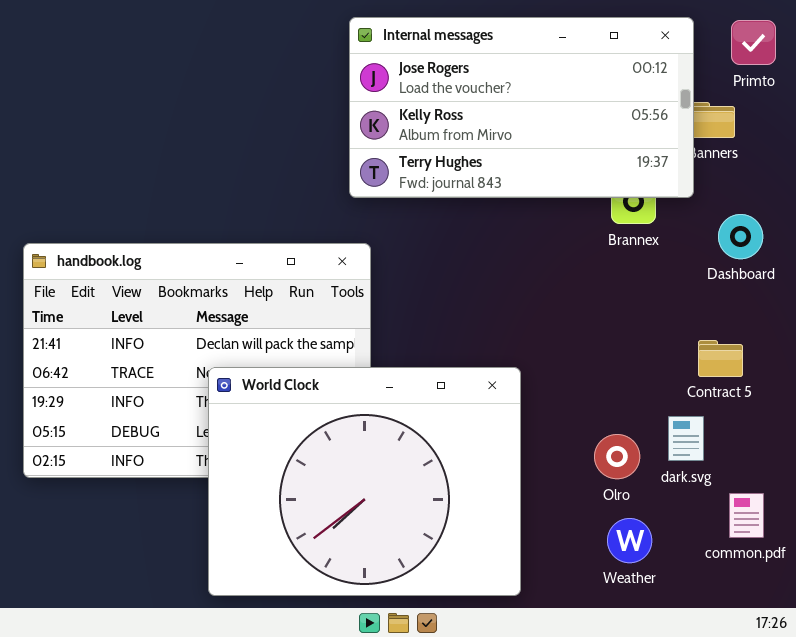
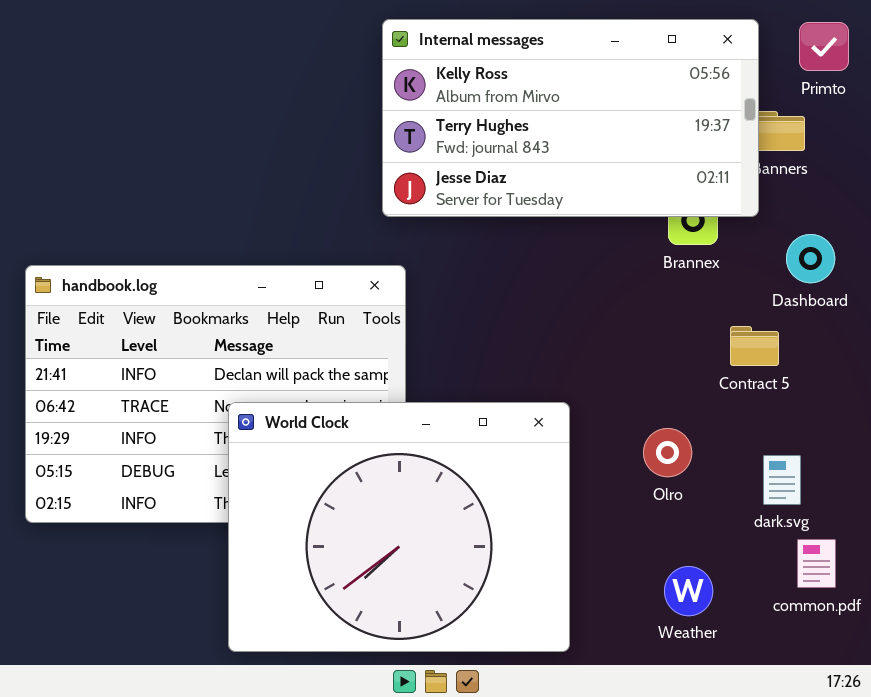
Internal messages: [349,17,694,198] -> [382,19,759,217], scrolled down 1 row
Contract 5: [698,340,743,377] -> [730,326,779,366], moved
dark.svg: [668,416,704,461] -> [763,455,801,505], moved
Olro: [594,434,640,479] -> [643,428,692,477], moved

